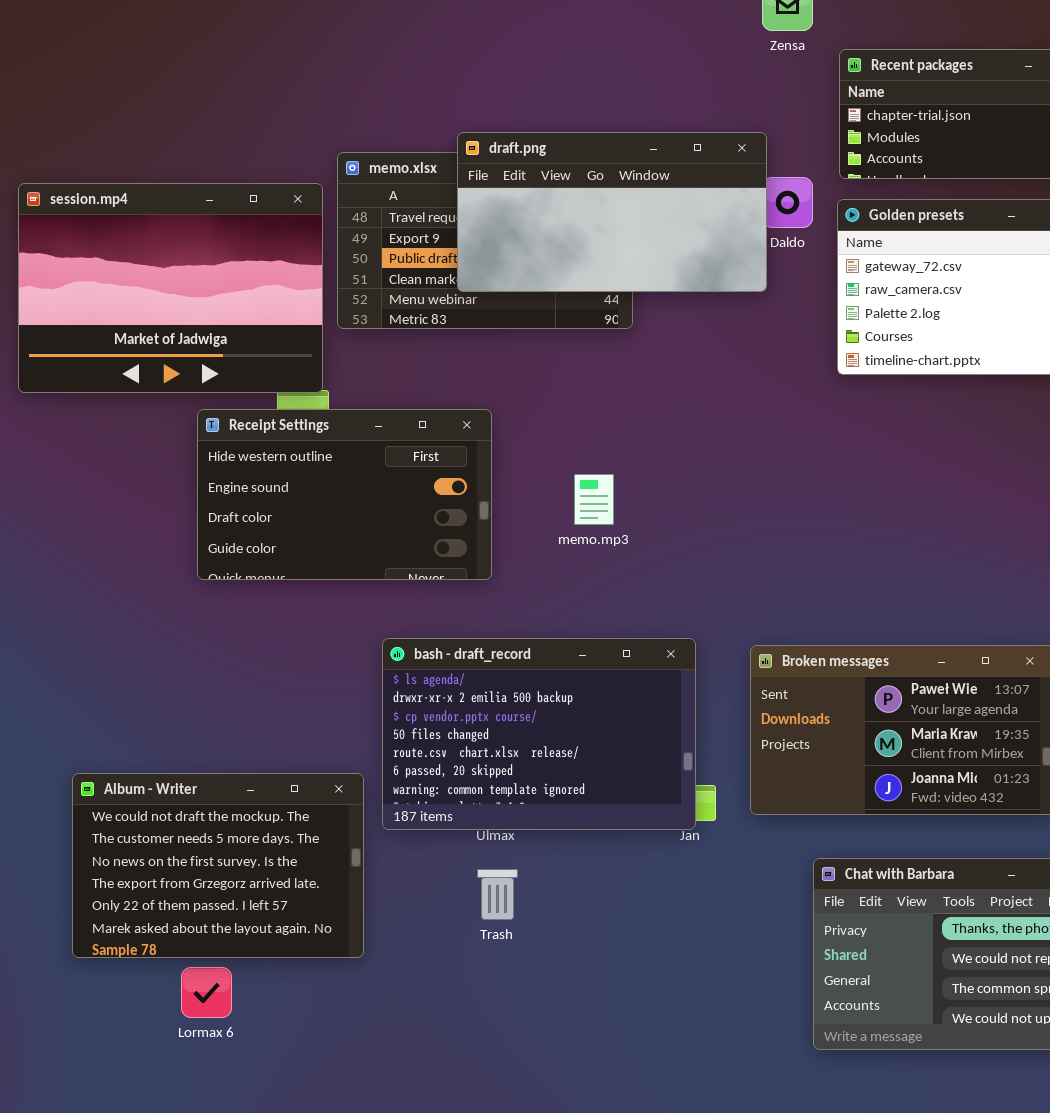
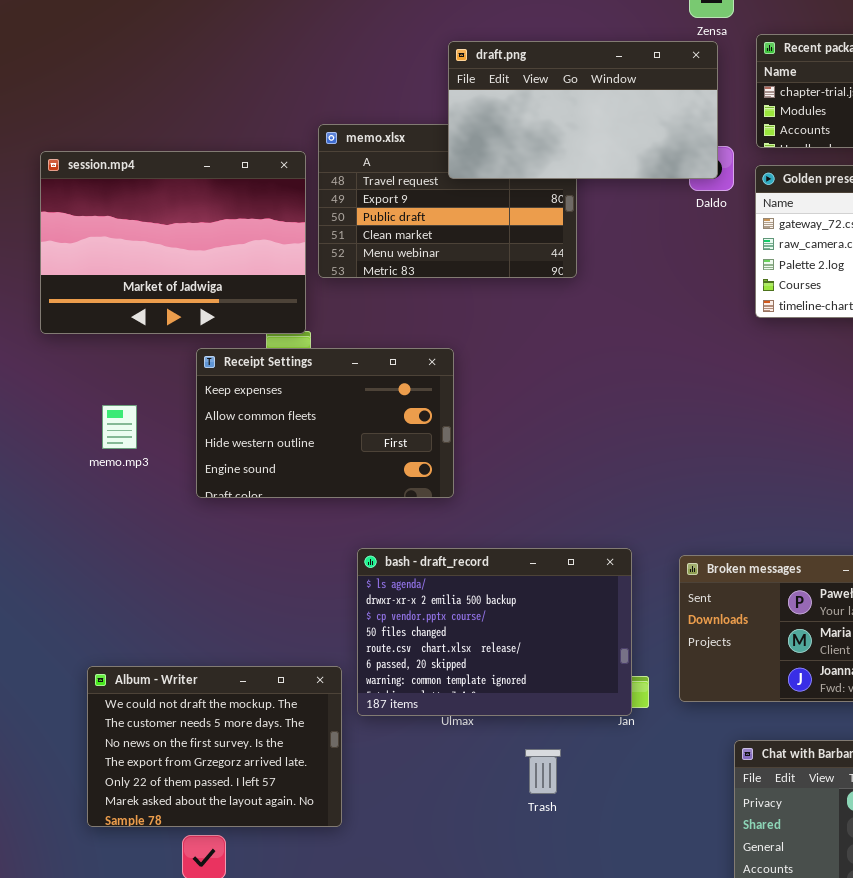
draft.png: [457,132,767,292] -> [448,41,718,179], moved
Receipt Settings: [197,409,492,580] -> [196,348,454,498], scrolled up 2 rows
memo.mp3: [574,474,614,525] -> [102,405,137,449], moved
Trash: [477,869,518,920] -> [525,749,561,794], moved

